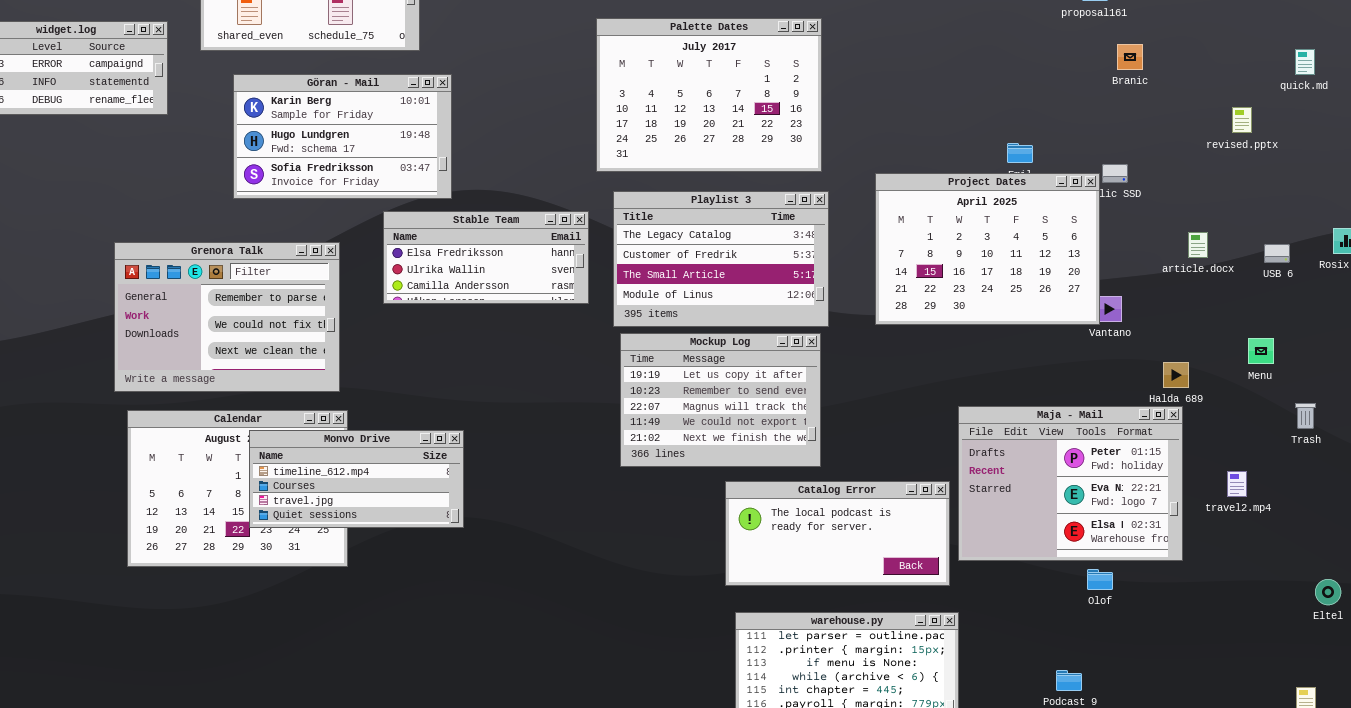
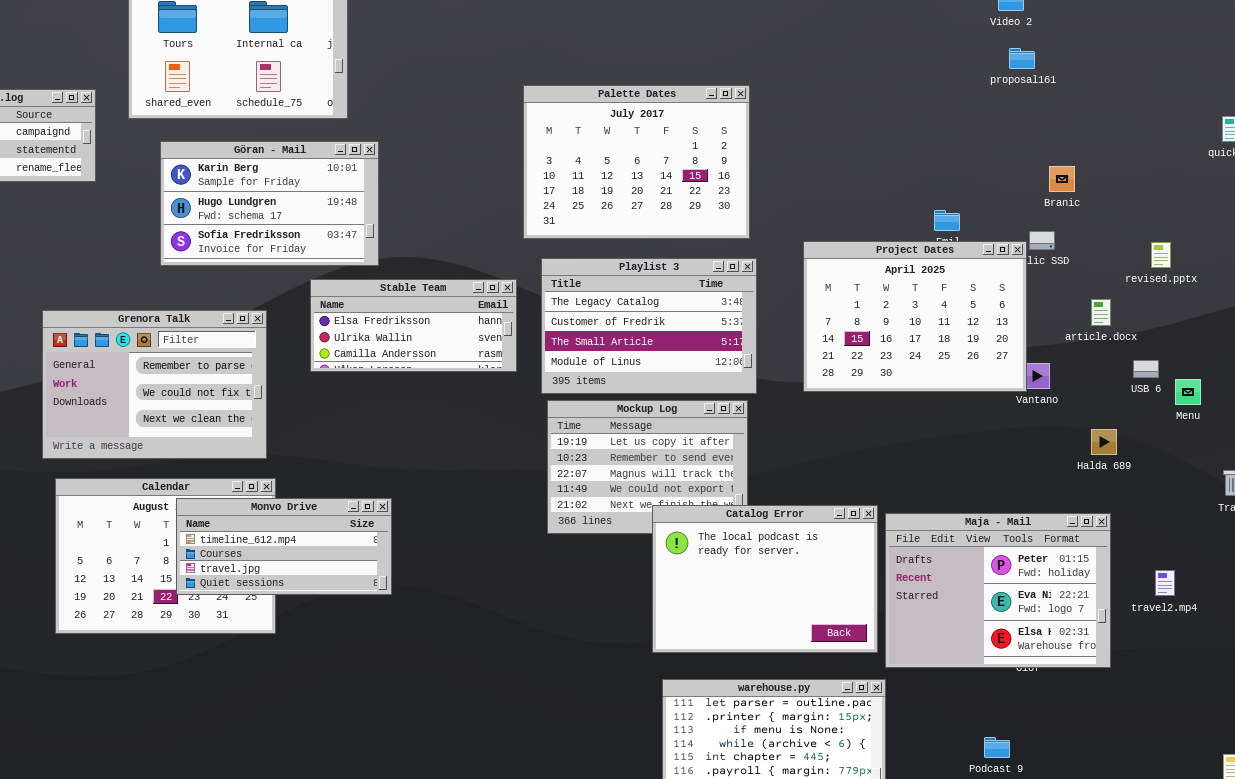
Branic: [1117,44,1143,70] -> [1049,166,1075,192], moved
revised.pptx: [1232,107,1252,133] -> [1151,242,1171,268], moved
article.docx: [1188,232,1208,258] -> [1091,299,1111,326], moved
USB 6: [1264,244,1290,263] -> [1133,360,1159,378], moved
Menu: [1248,338,1274,364] -> [1175,379,1201,405], moved
Maja - Mail: [958,406,1183,561] -> [885,513,1111,668], moved
travel2.mp4: [1227,471,1247,497] -> [1155,570,1175,596], moved
Catalog Error: [725,481,950,586] -> [652,505,878,653], resized

